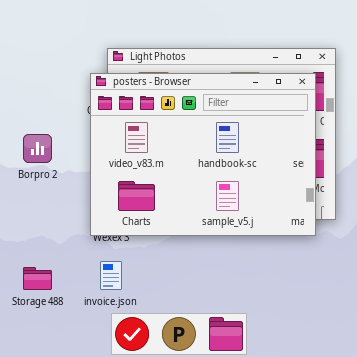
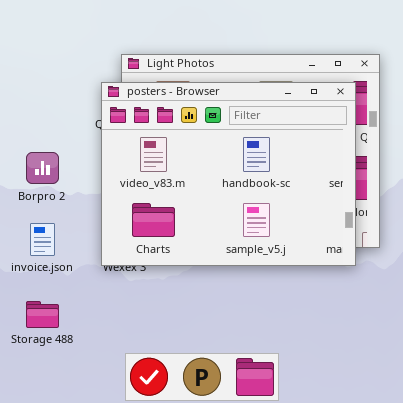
invoice.json: [100,261,122,290] -> [30,223,55,256], moved

